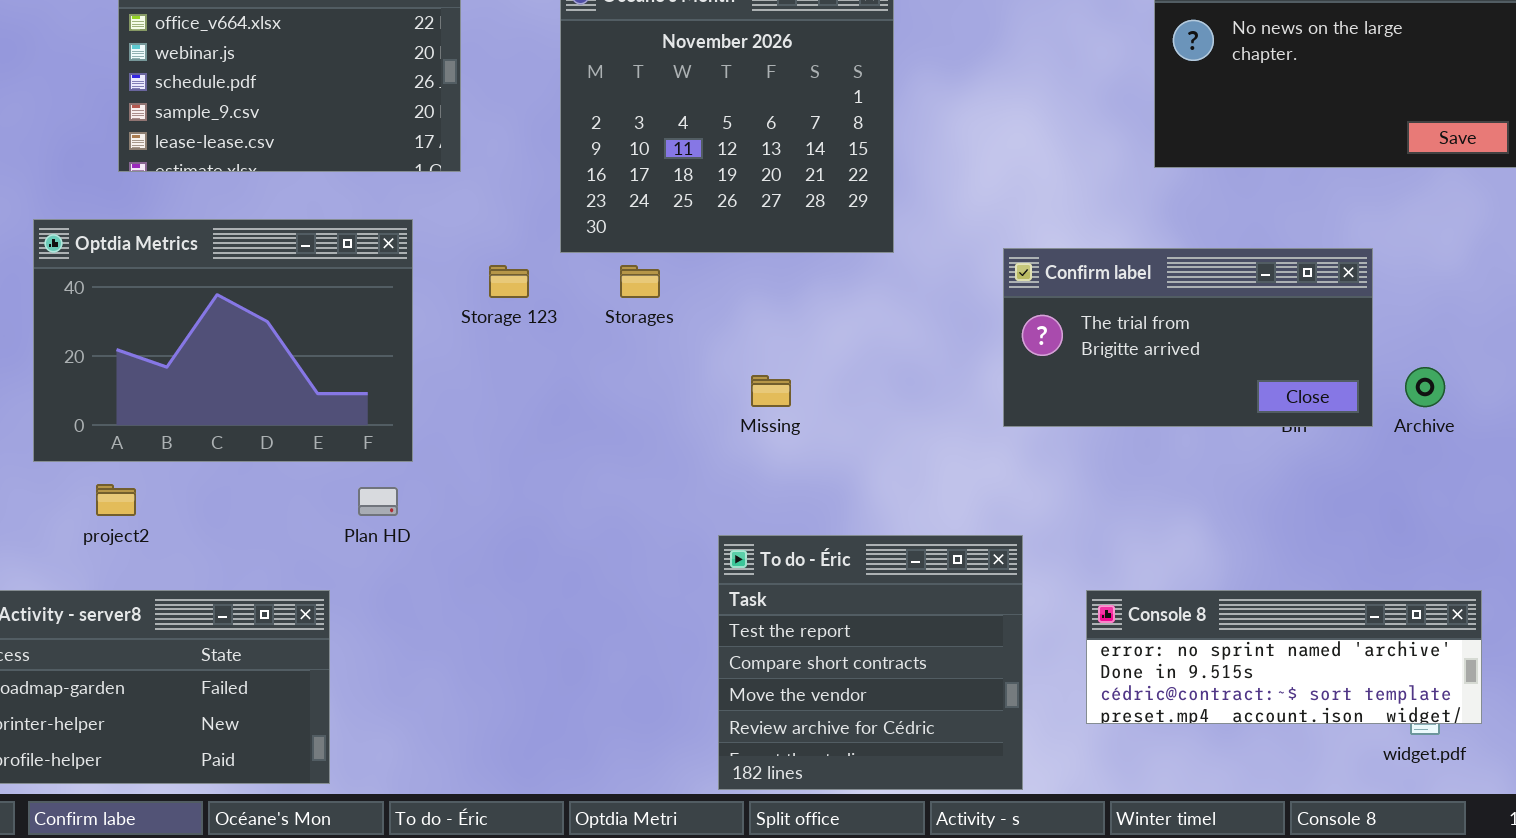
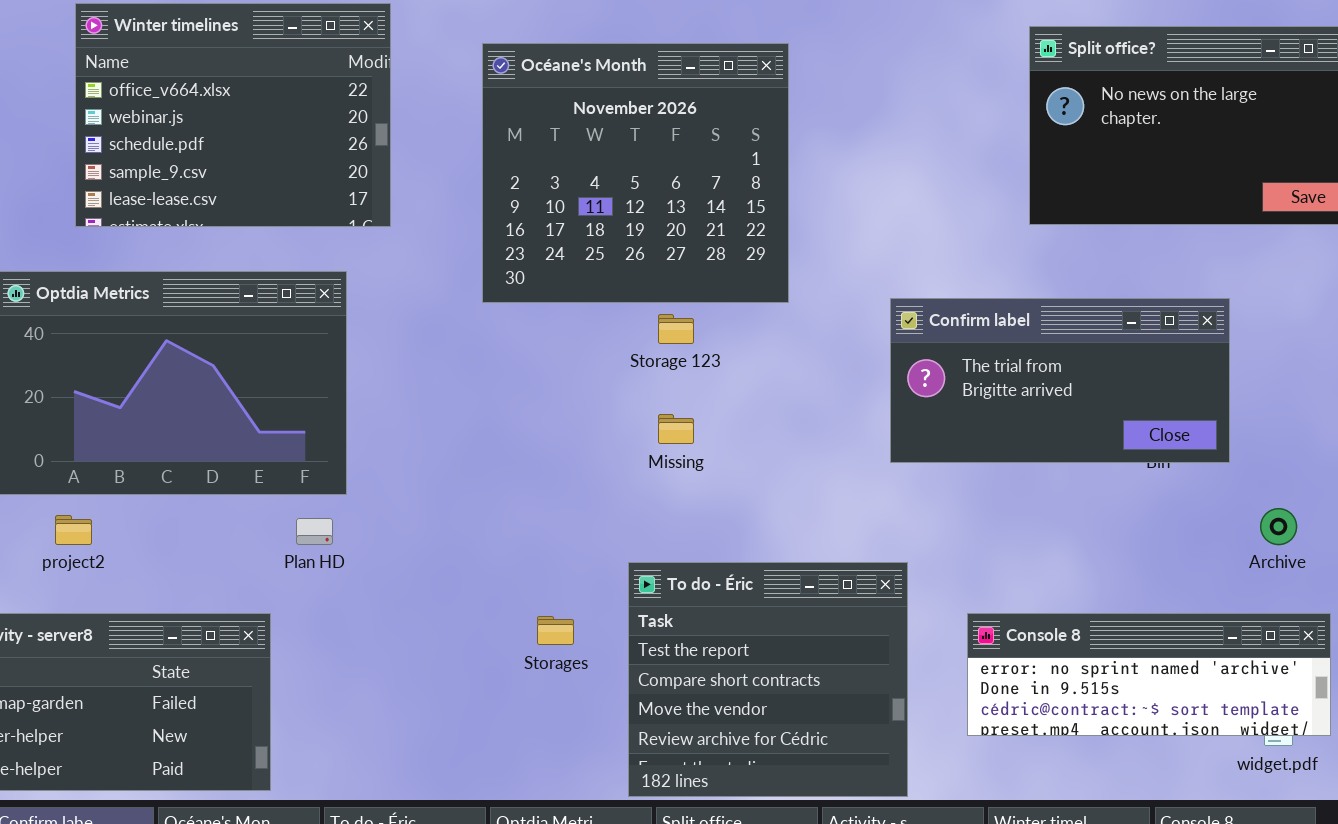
Storage 123: [489,265,529,298] -> [658,314,694,344], moved
Storages: [620,265,660,298] -> [537,616,574,645], moved
Archive: [1405,367,1445,407] -> [1260,508,1297,545], moved

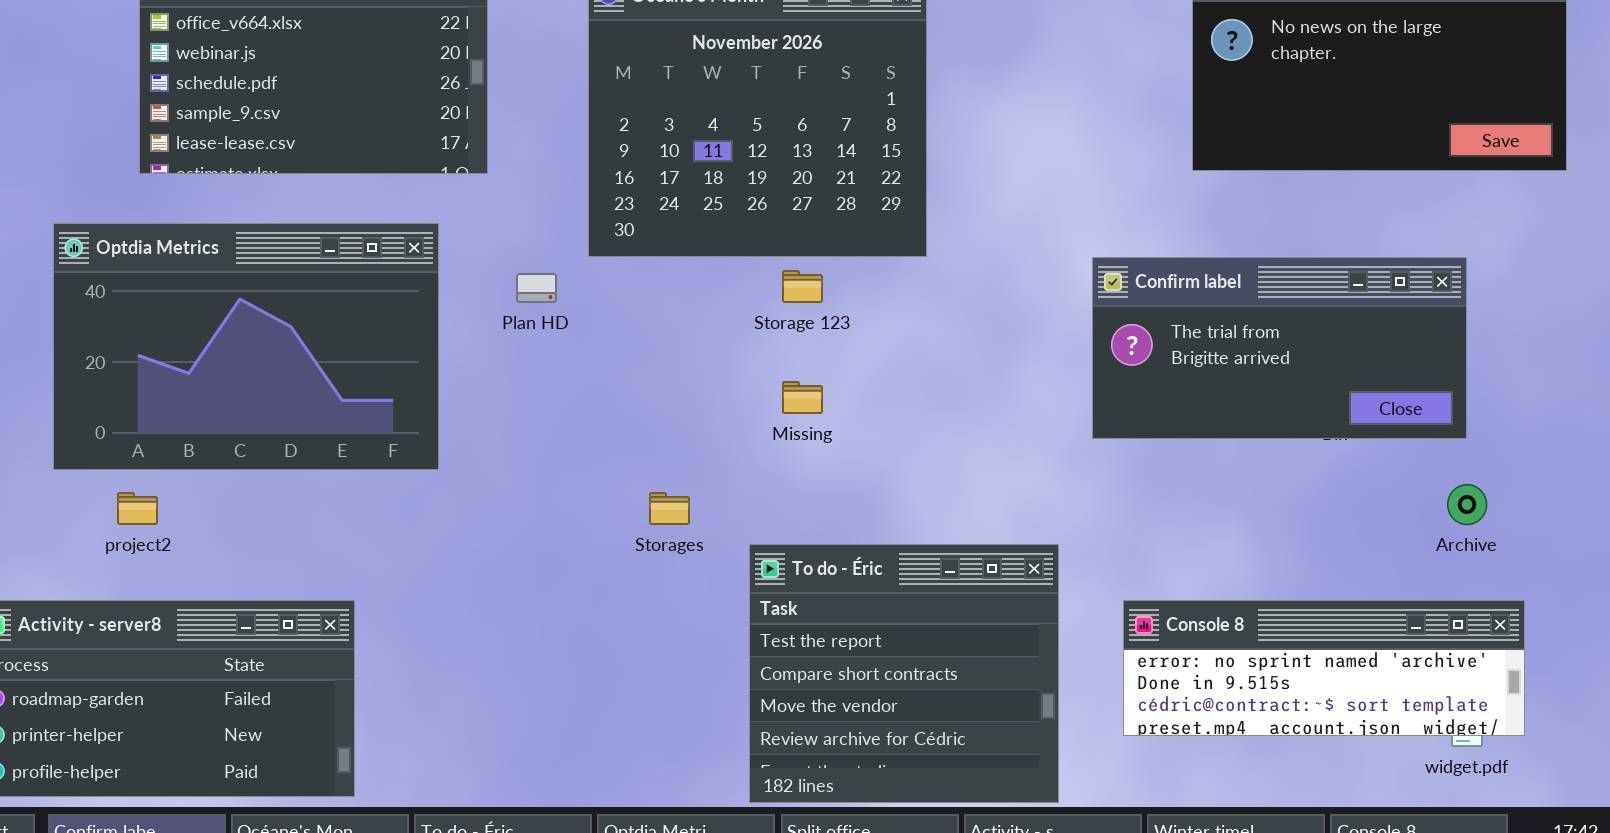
Confirm label: [890,298,1230,463] -> [1092,257,1467,439], moved
Plan HD: [296,518,333,545] -> [516,273,557,303], moved
Storages: [537,616,574,645] -> [649,492,690,525], moved

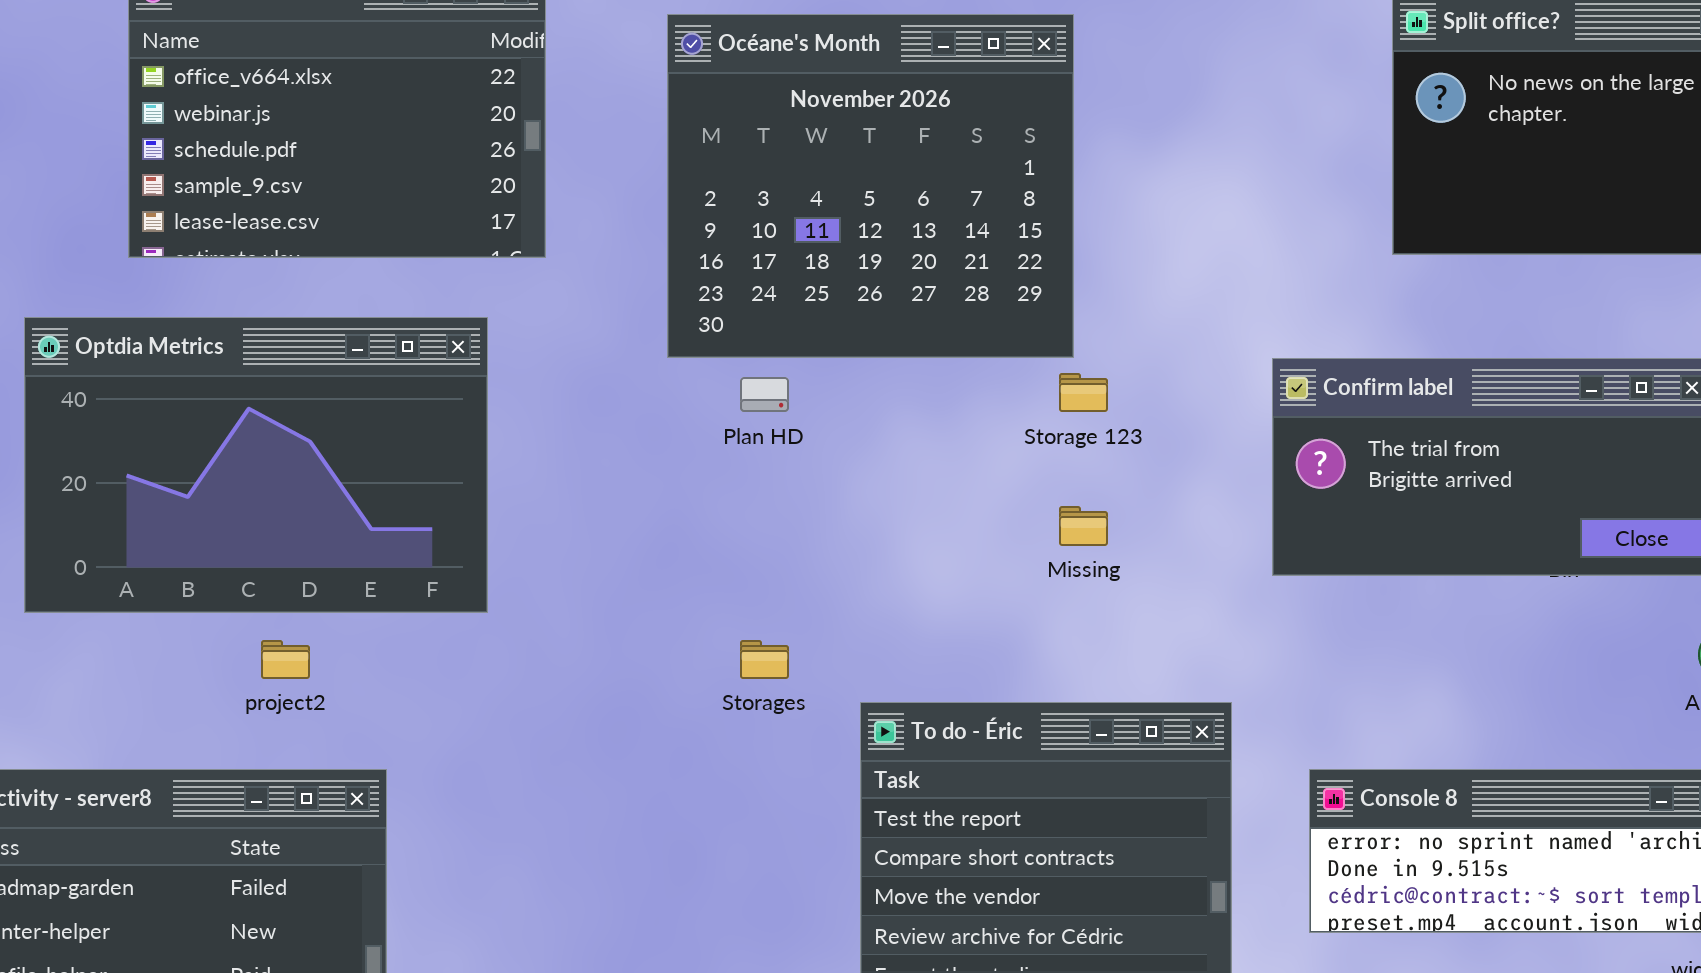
Storage 123: [782,270,823,303] -> [1059,373,1108,412], moved
Plan HD: [516,273,557,303] -> [740,377,789,412], moved
Missing: [782,381,823,414] -> [1059,506,1108,546], moved
project2: [117,492,158,525] -> [261,640,310,679], moved

